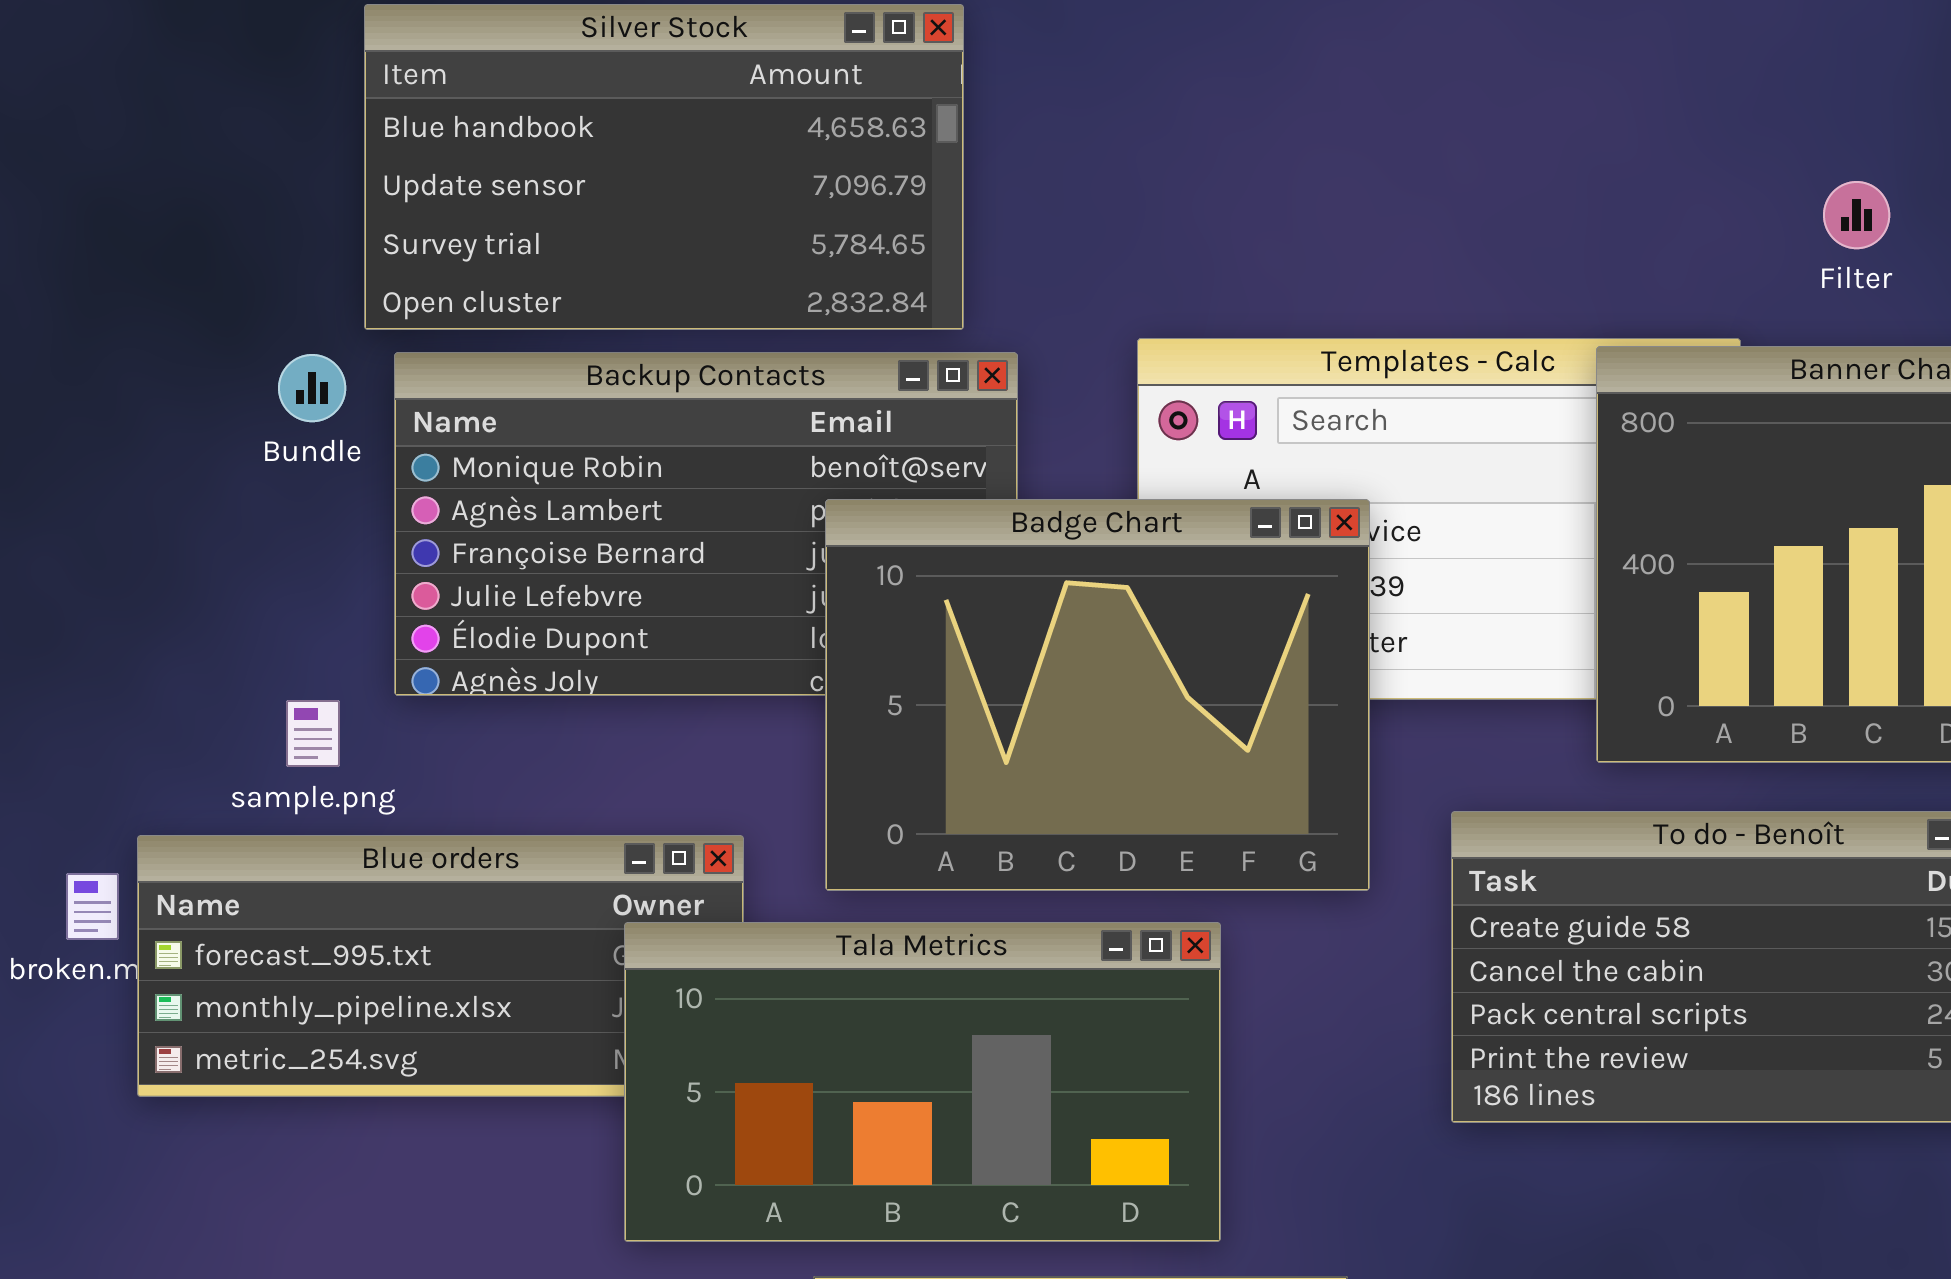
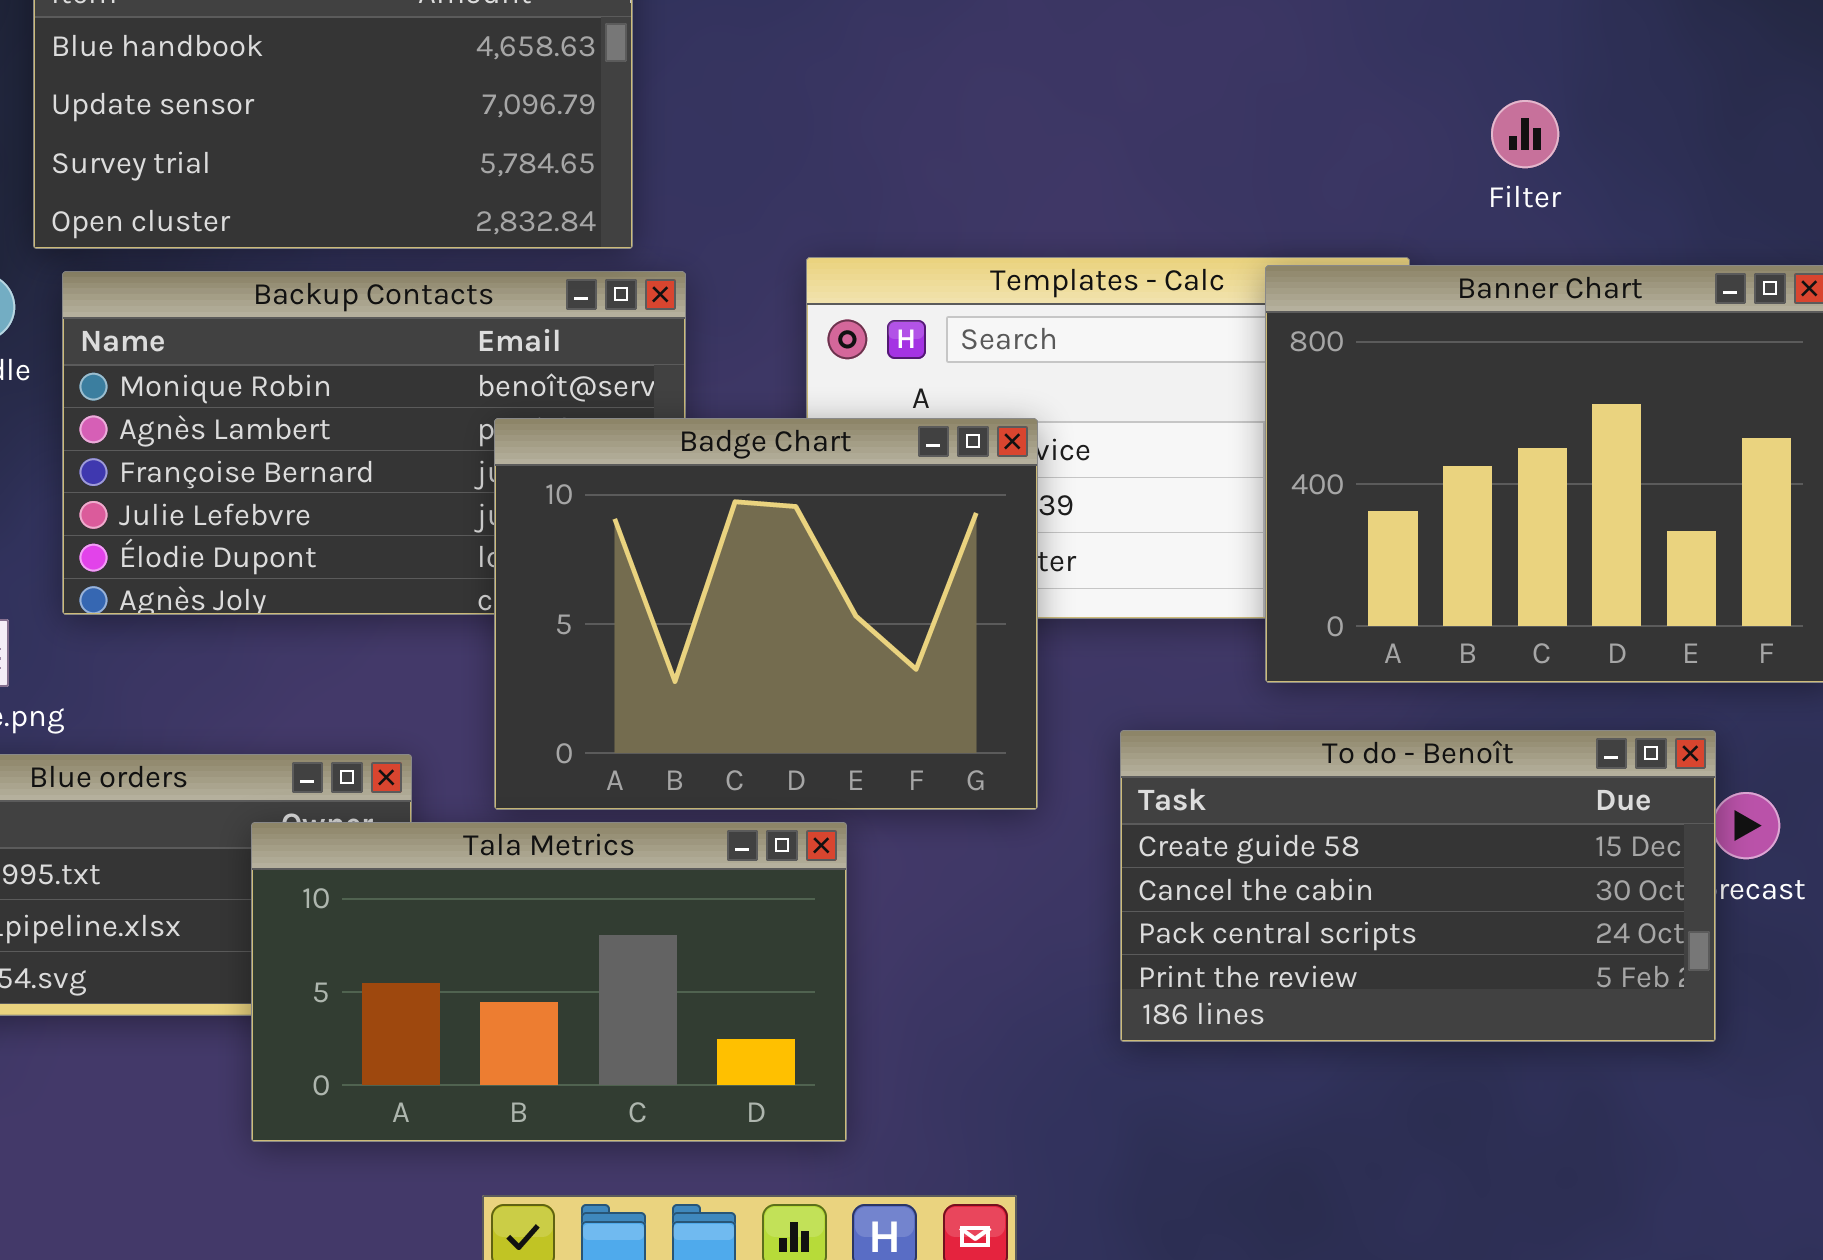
Tala Metrics: [624,922,1221,1242] -> [251,822,847,1142], moved

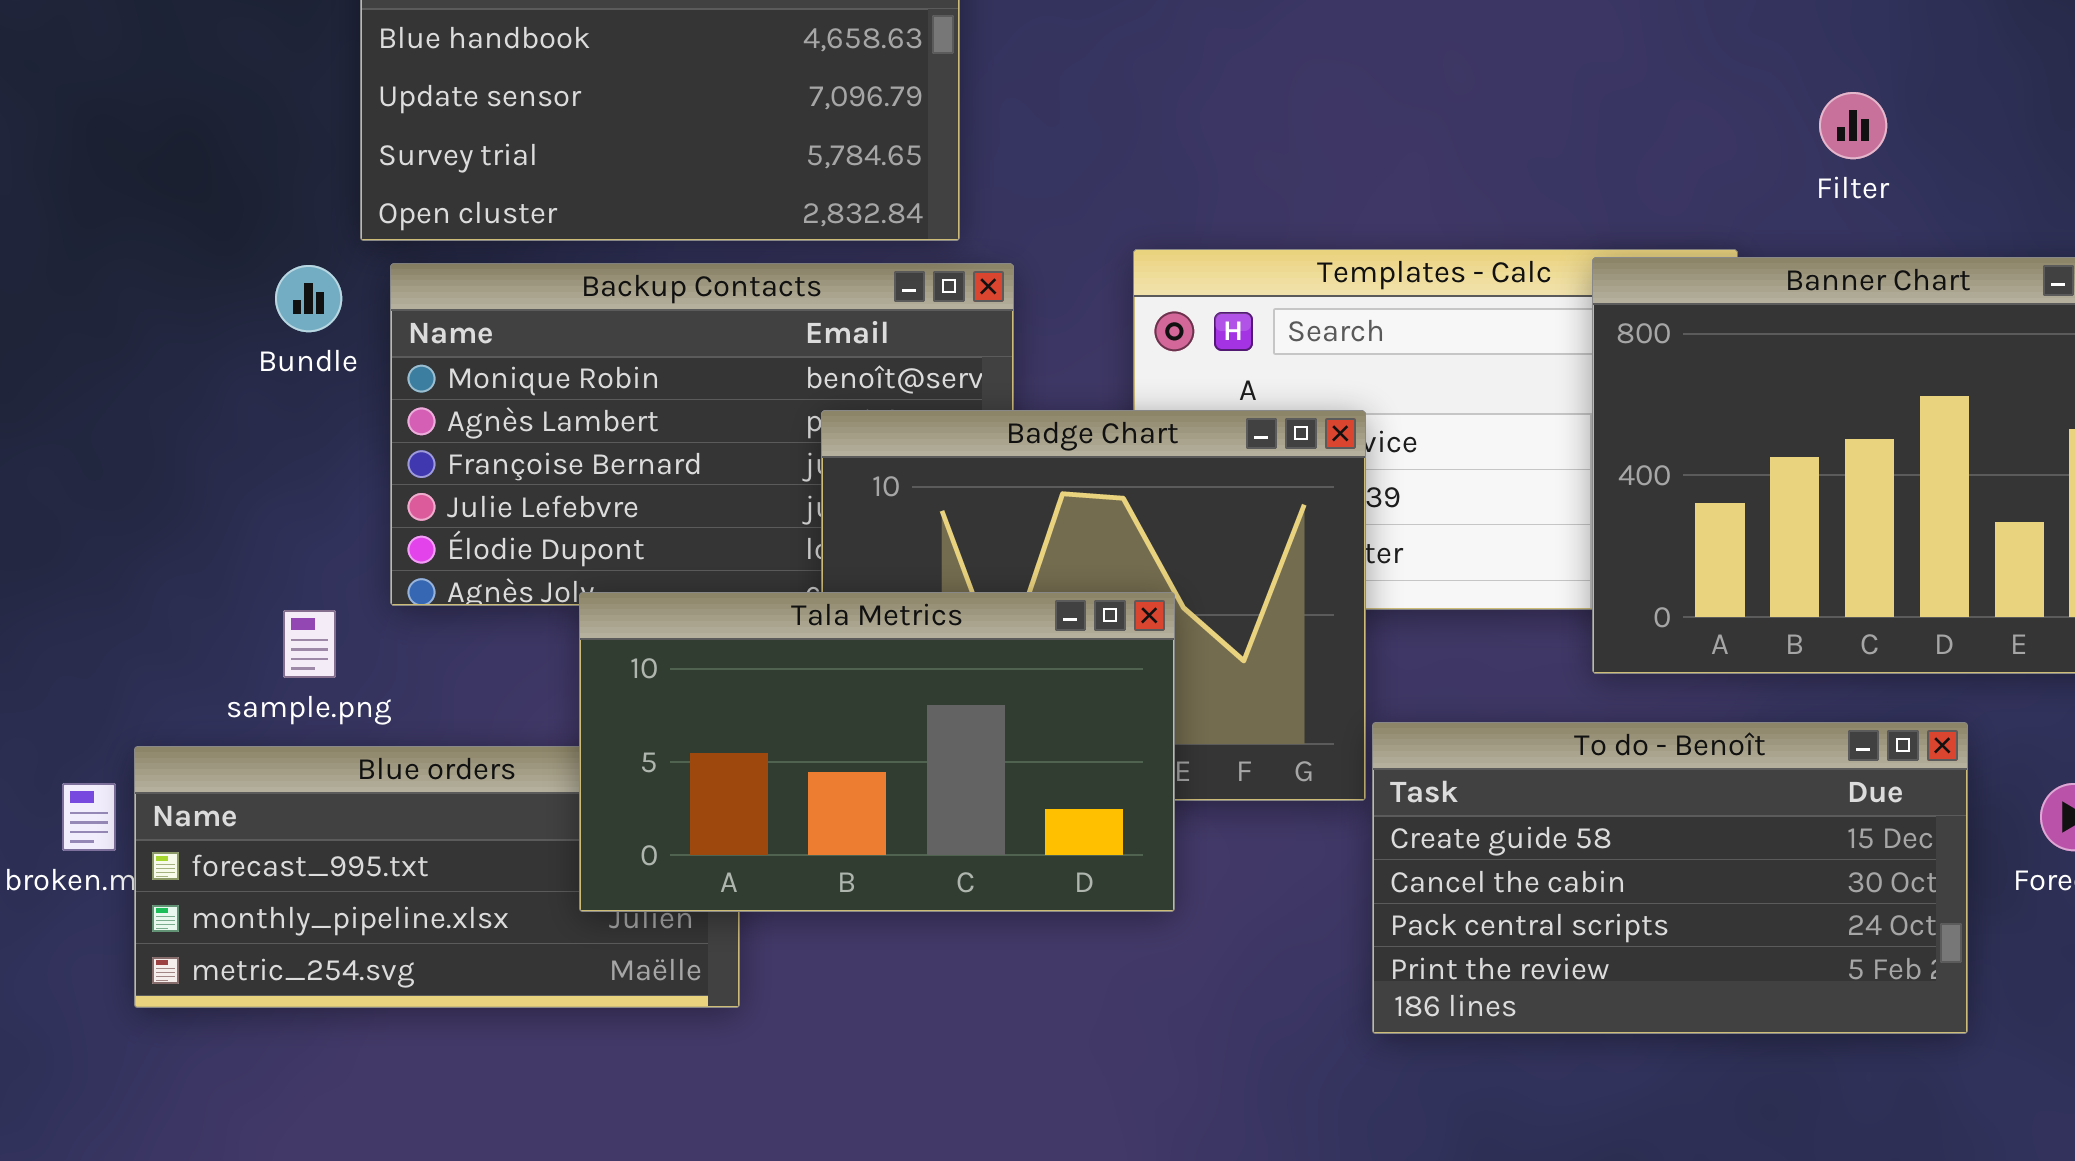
To do - Benoît: [1120,730,1716,1042] -> [1372,722,1968,1034], moved
Tala Metrics: [251,822,847,1142] -> [579,592,1175,912], moved

